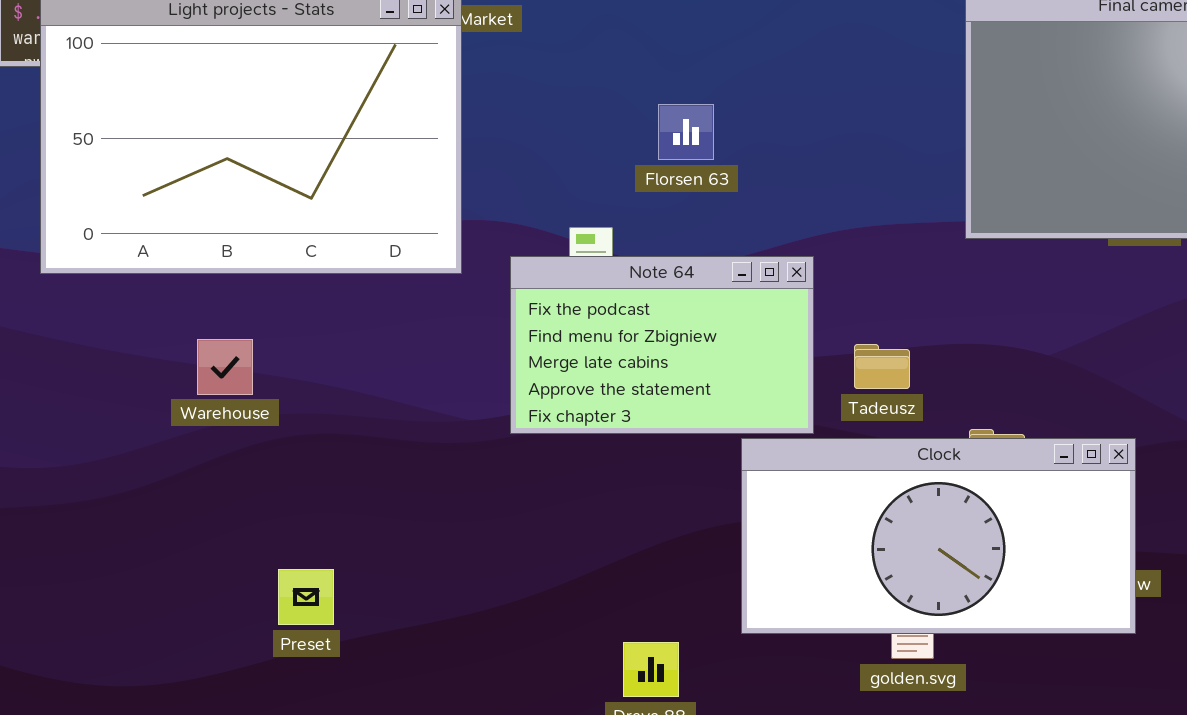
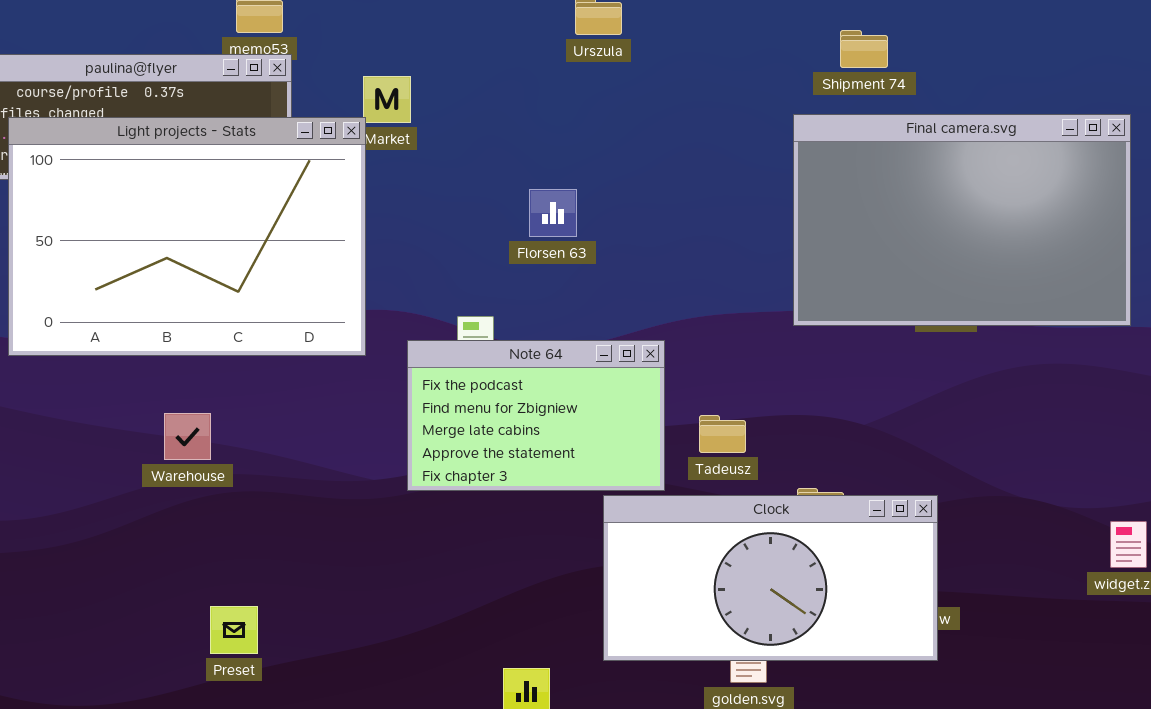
Florsen 63: [658,104,714,160] -> [529,189,577,237], moved
Warehouse: [197,339,253,395] -> [164,413,211,460], moved

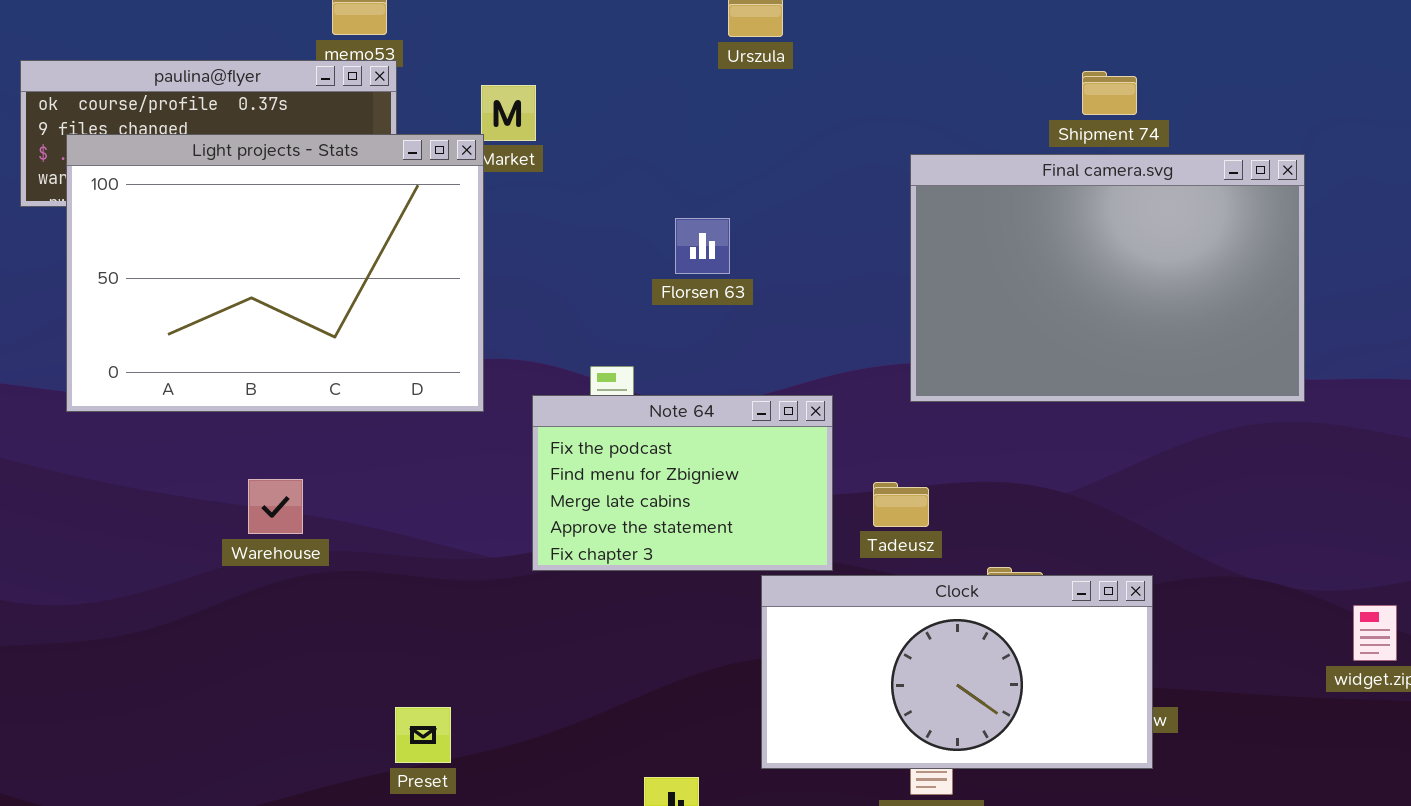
Shipment 74: [840,30,888,68] -> [1082,71,1137,115], moved
Final camera.svg: [793,114,1131,326] -> [910,154,1305,402], moved
Preset: [210,606,258,654] -> [395,707,451,763], moved

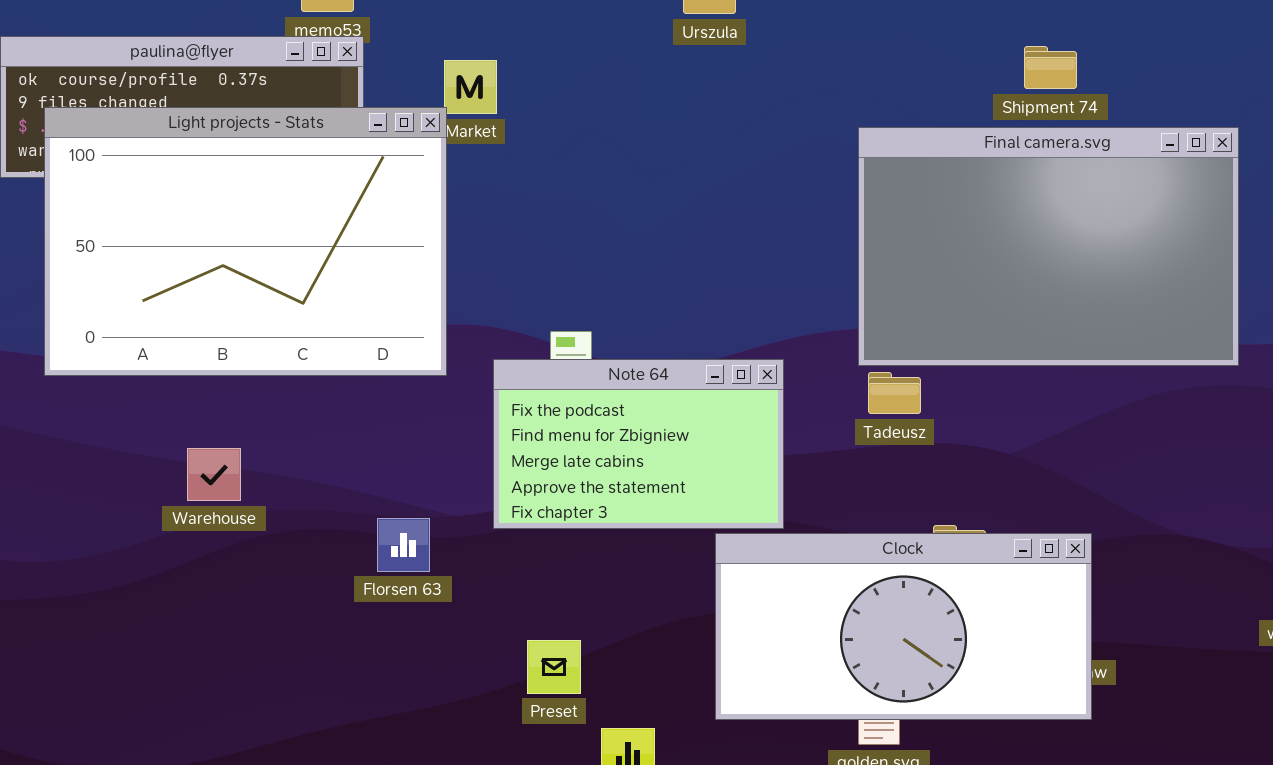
Florsen 63: [675,218,730,274] -> [377,518,430,572], moved
Warehouse: [248,479,303,534] -> [187,448,241,501], moved
Tadeusz: [873,482,929,527] -> [868,372,921,414], moved
Preset: [395,707,451,763] -> [527,640,581,694], moved

